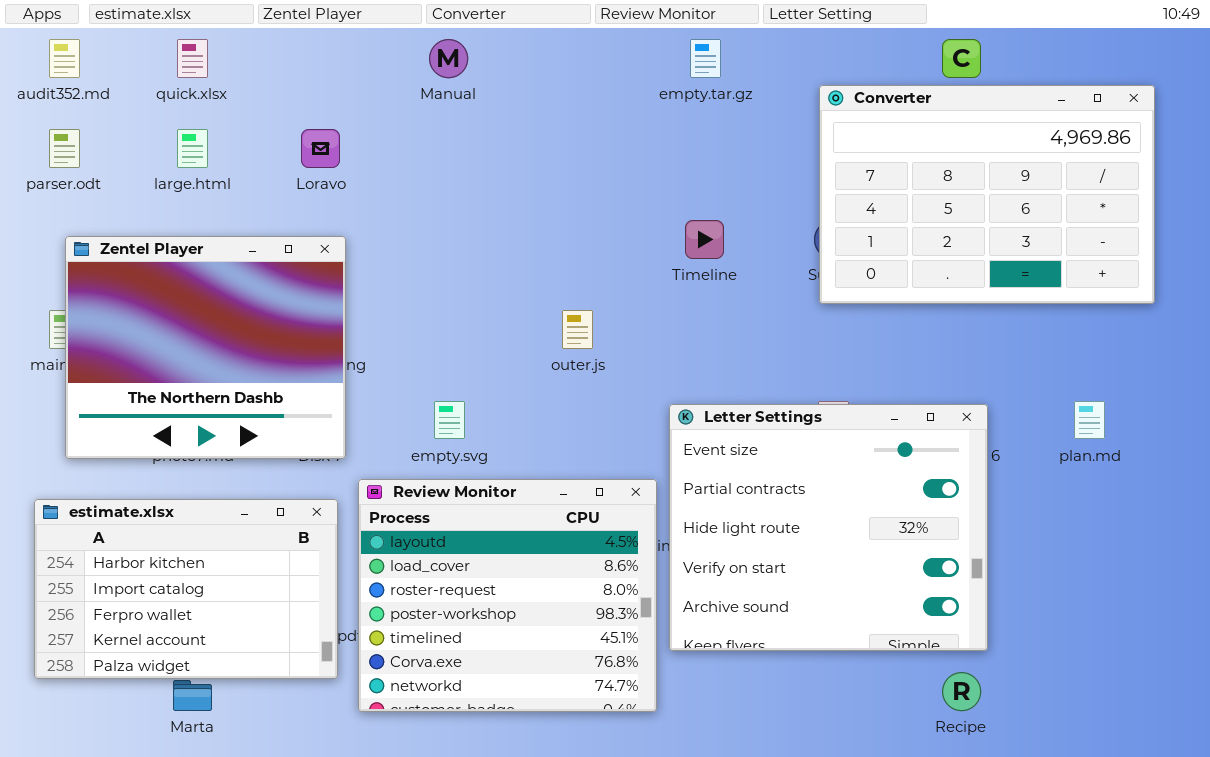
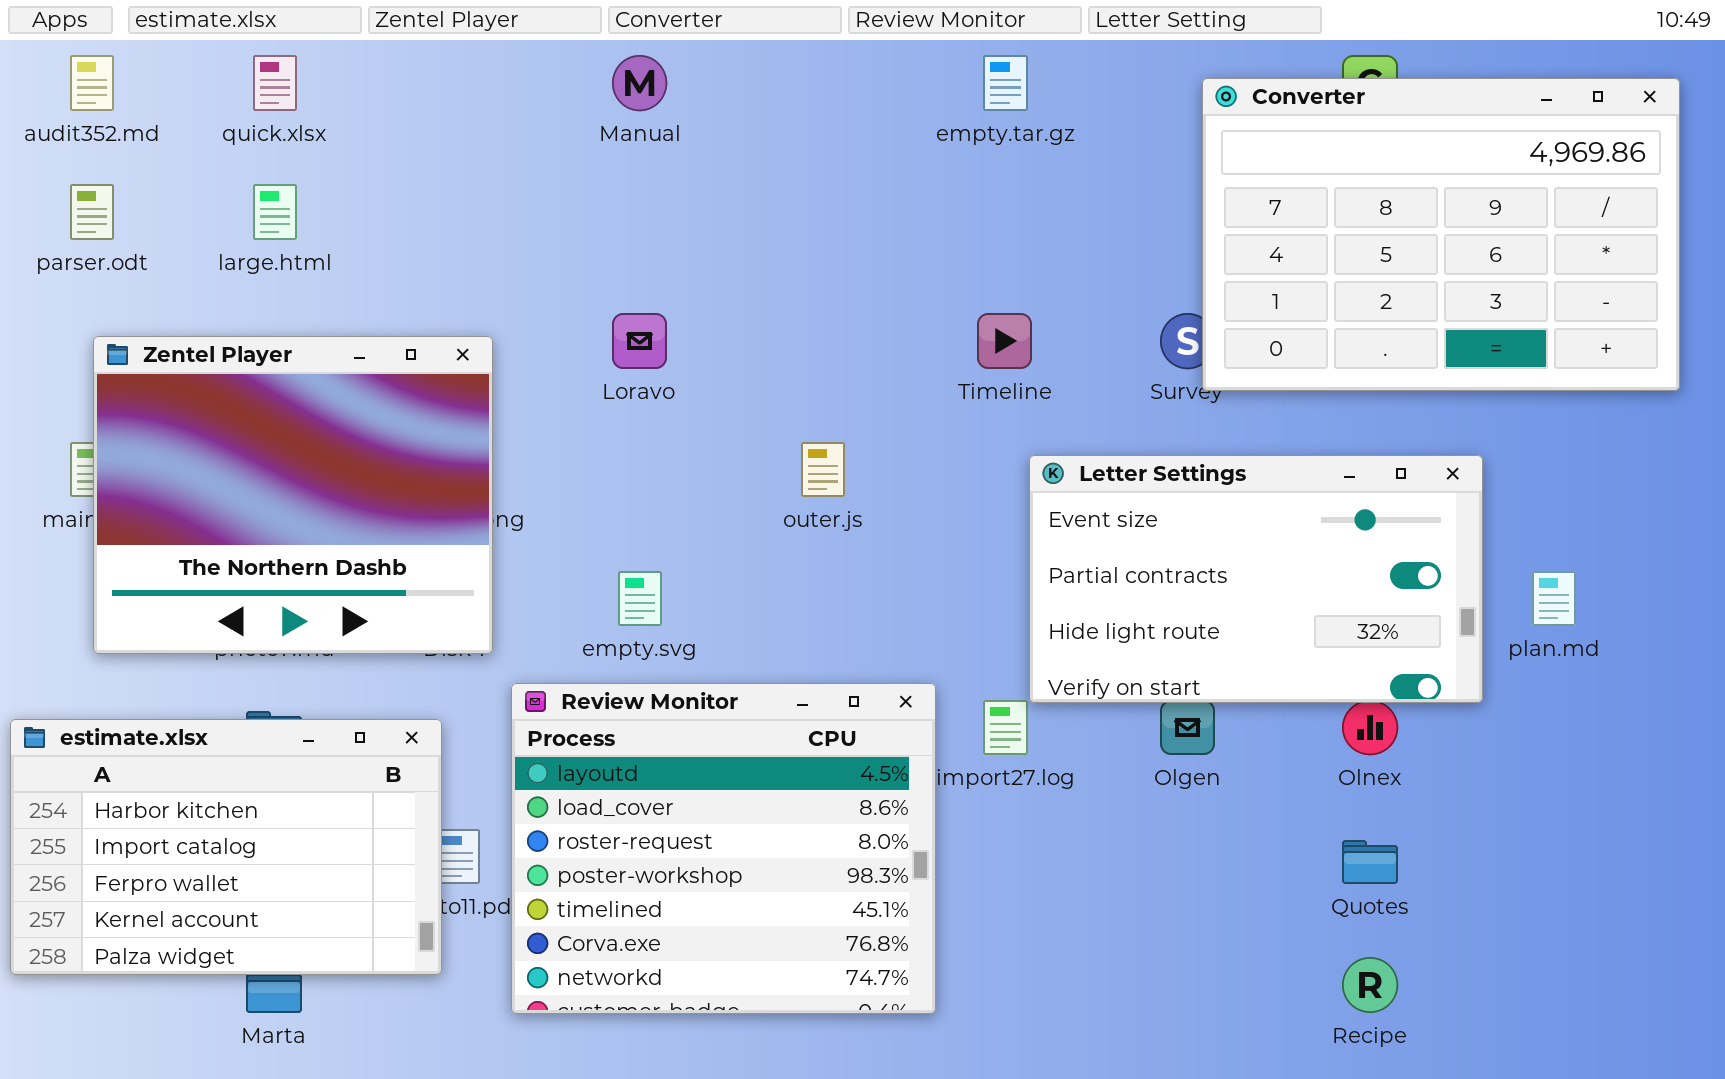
Converter: [819,85,1155,304] -> [1202,78,1680,391], moved
Loravo: [301,129,340,168] -> [612,313,667,369], moved
Letter Settings: [669,404,988,651] -> [1029,455,1483,703], moved, resized
estimate.xlsx: [34,499,338,679] -> [10,719,442,975], moved

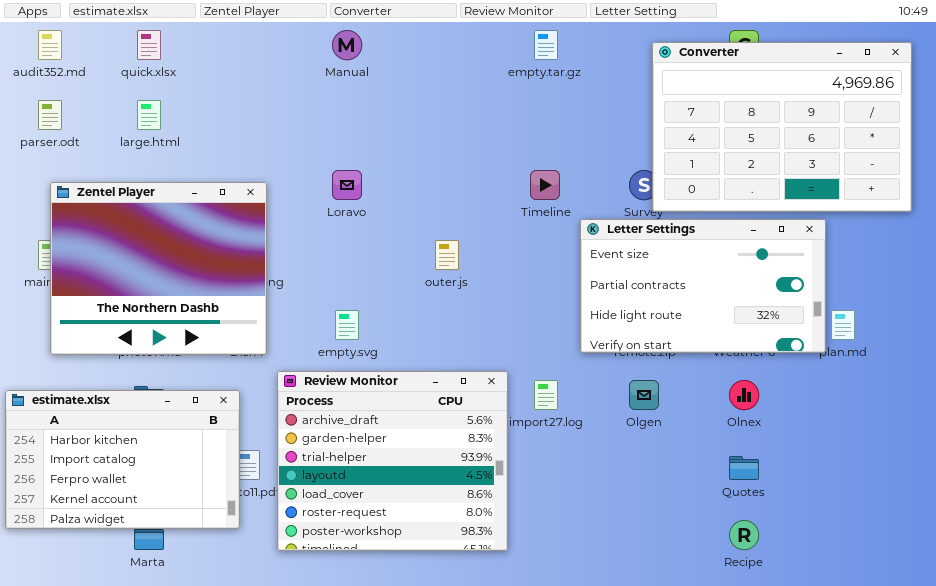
Letter Settings: [1029,455,1483,703] -> [580,219,826,353], moved
Review Monitor: [511,683,936,1014] -> [277,371,508,551], scrolled up 3 rows

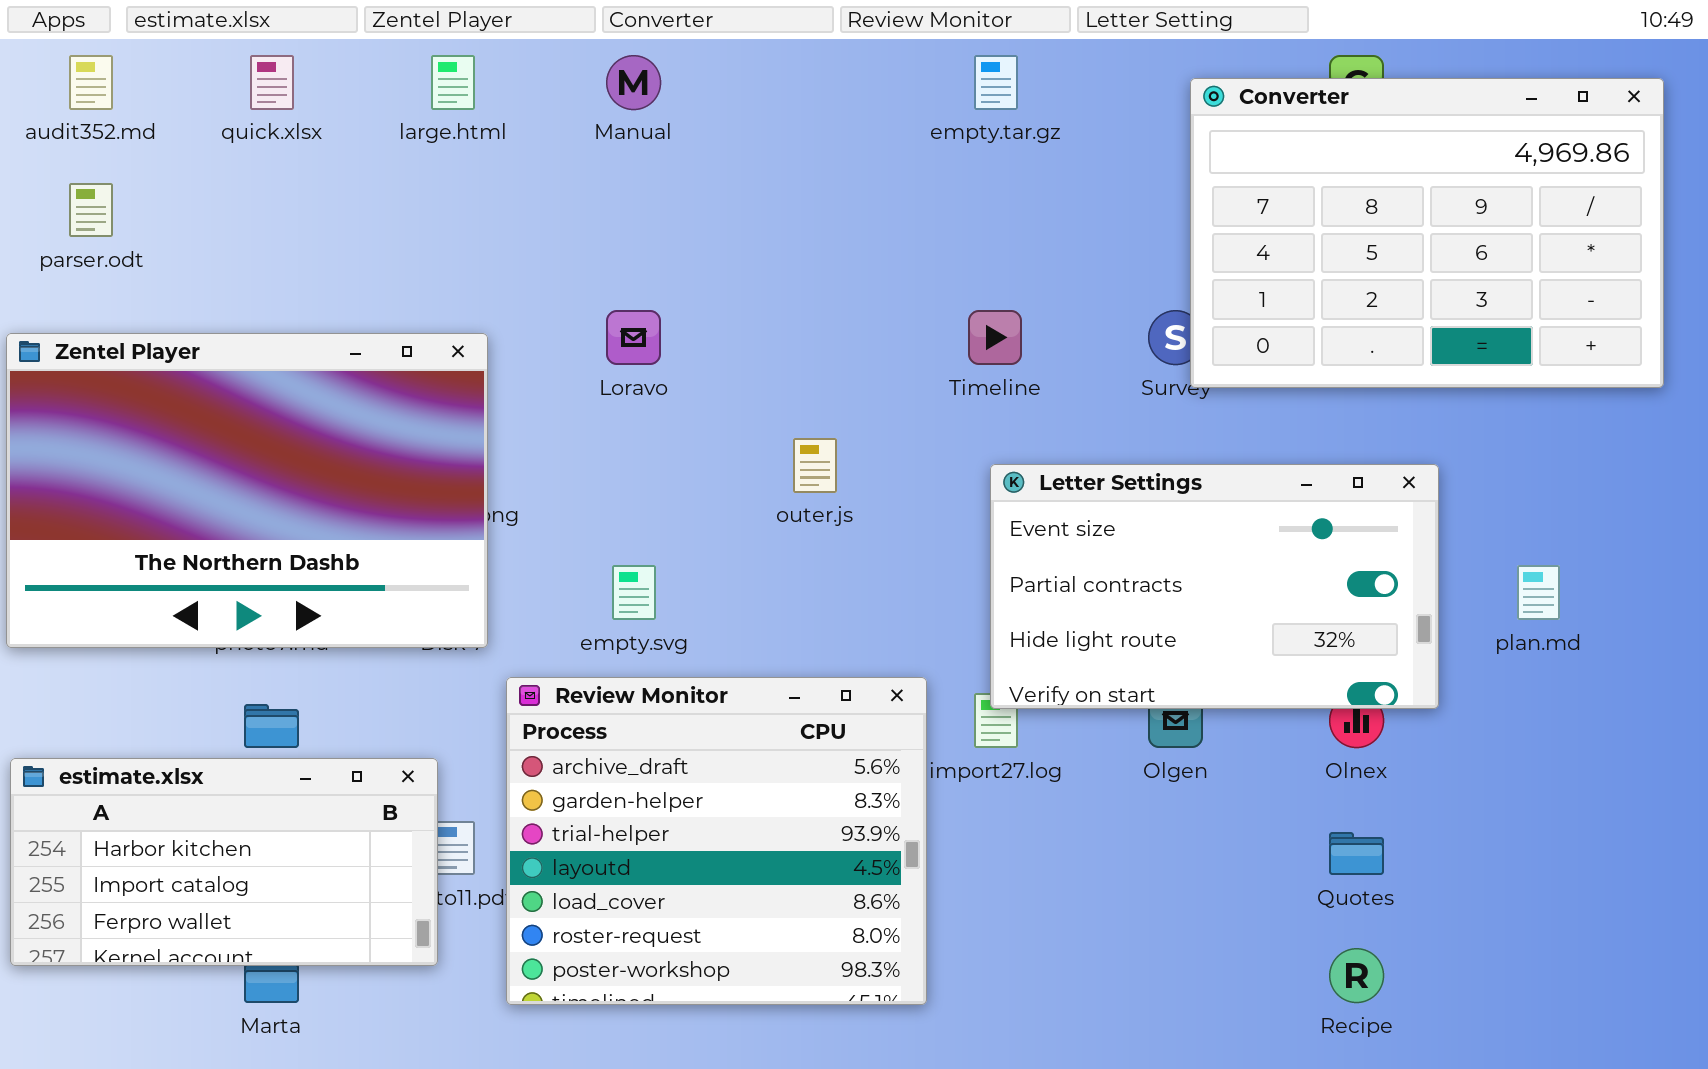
large.html: [137,100,161,130] -> [431,55,475,110], moved
Zentel Player: [50,182,267,355] -> [6,333,488,648], resized
Letter Settings: [580,219,826,353] -> [990,464,1439,709], moved
estimate.xlsx: [5,390,240,529] -> [10,758,438,966], resized

